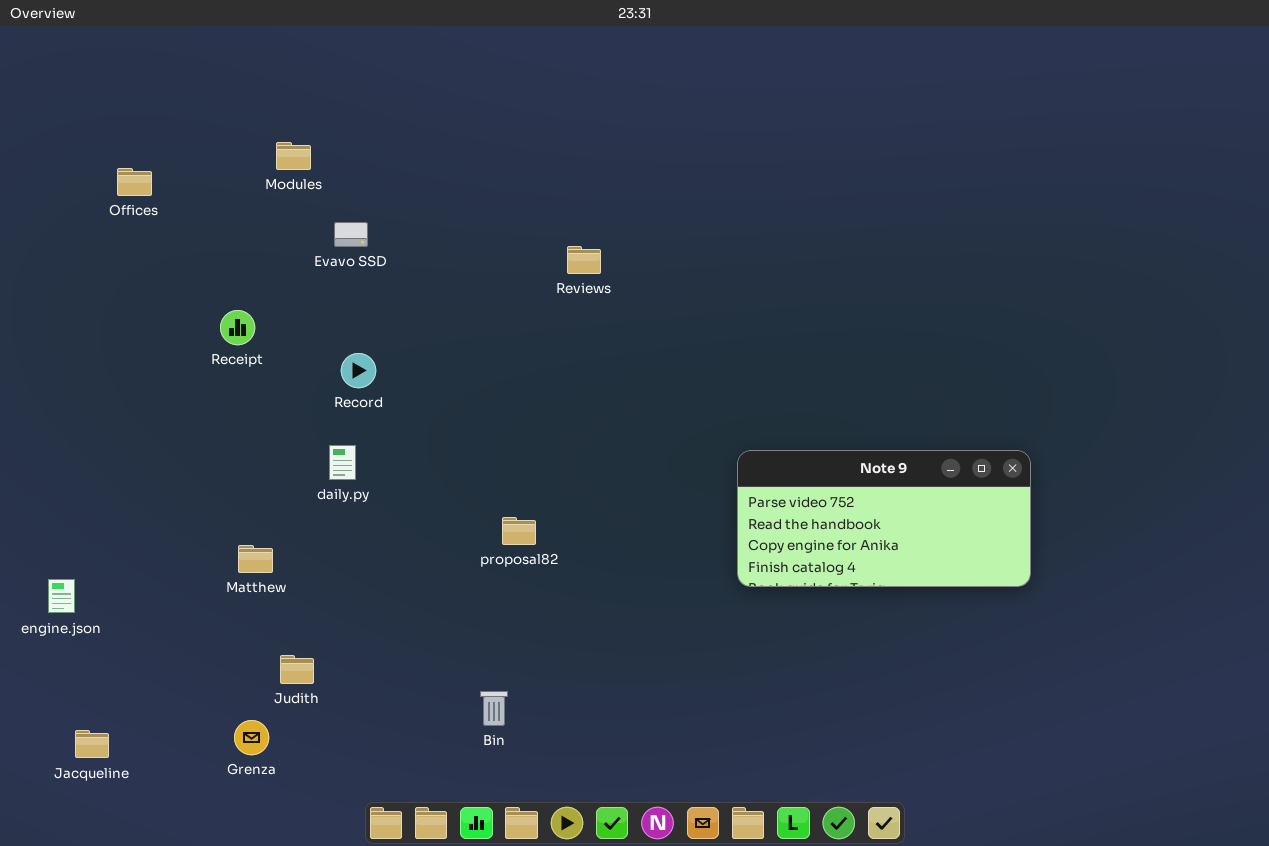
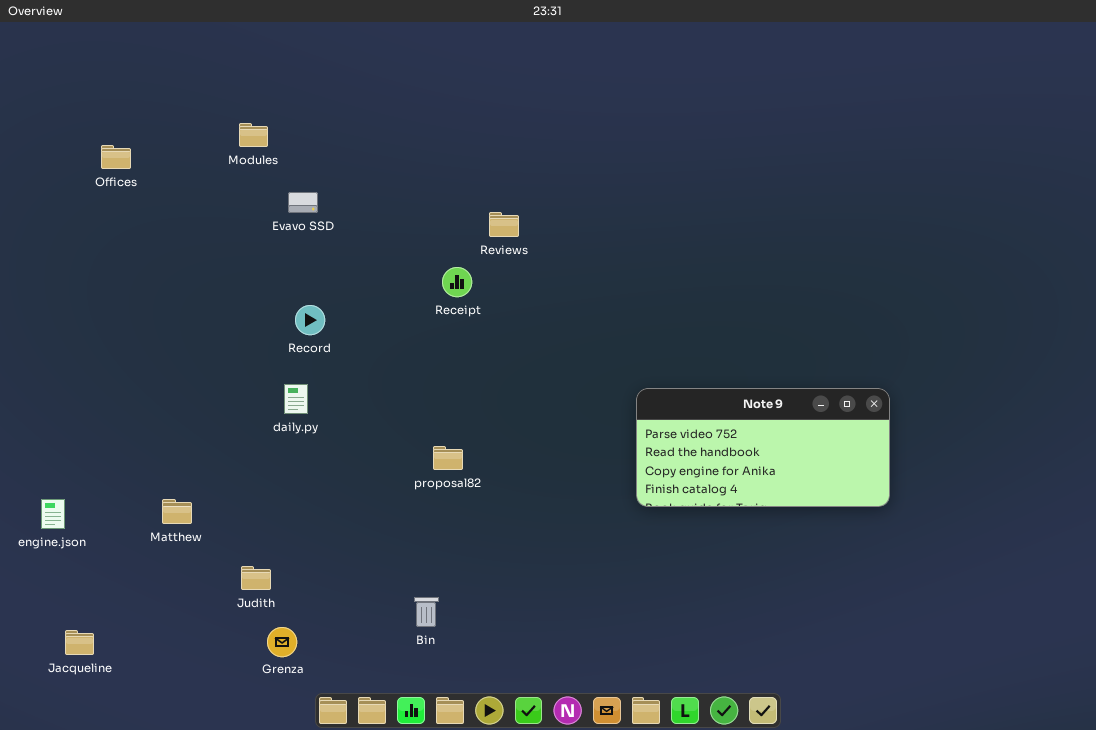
Receipt: [220,310,255,345] -> [442,267,472,297], moved
Matthew: [238,545,273,573] -> [162,499,192,524], moved
Grenza: [234,720,269,755] -> [267,627,297,657], moved

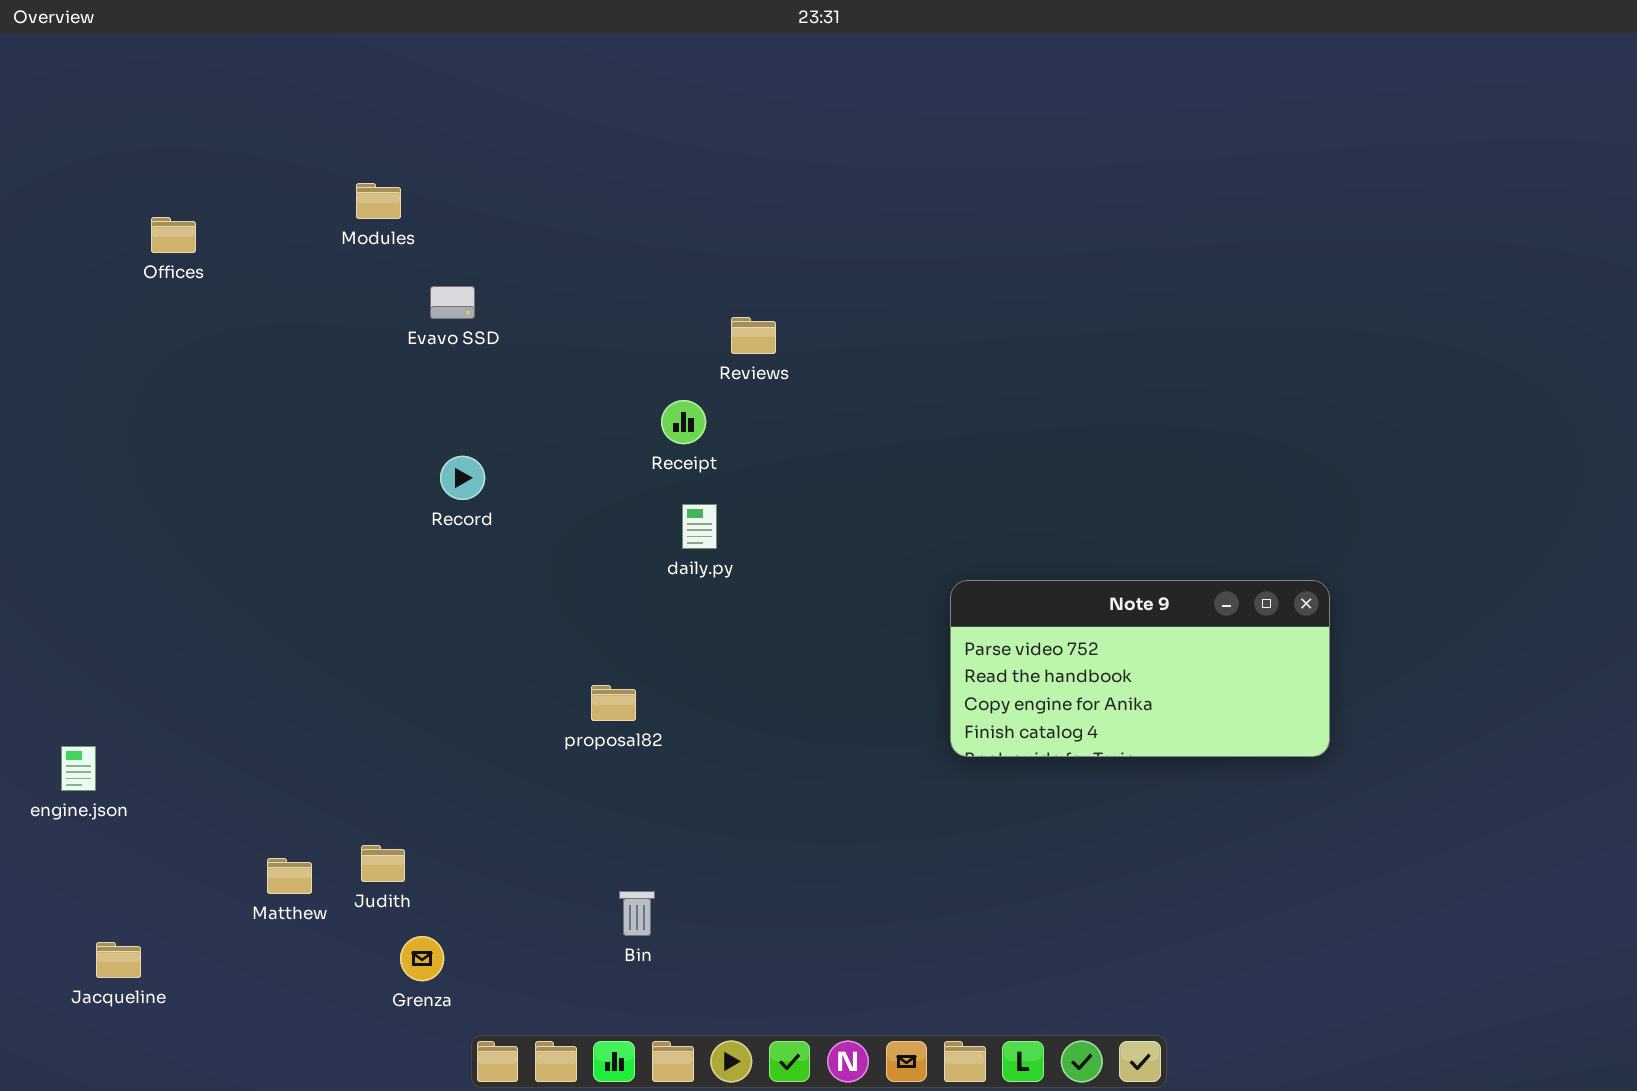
daily.py: [284,384,308,414] -> [682,504,717,549], moved
proposal82: [433,446,463,470] -> [591,685,636,721], moved
Matthew: [162,499,192,524] -> [267,858,312,894], moved

